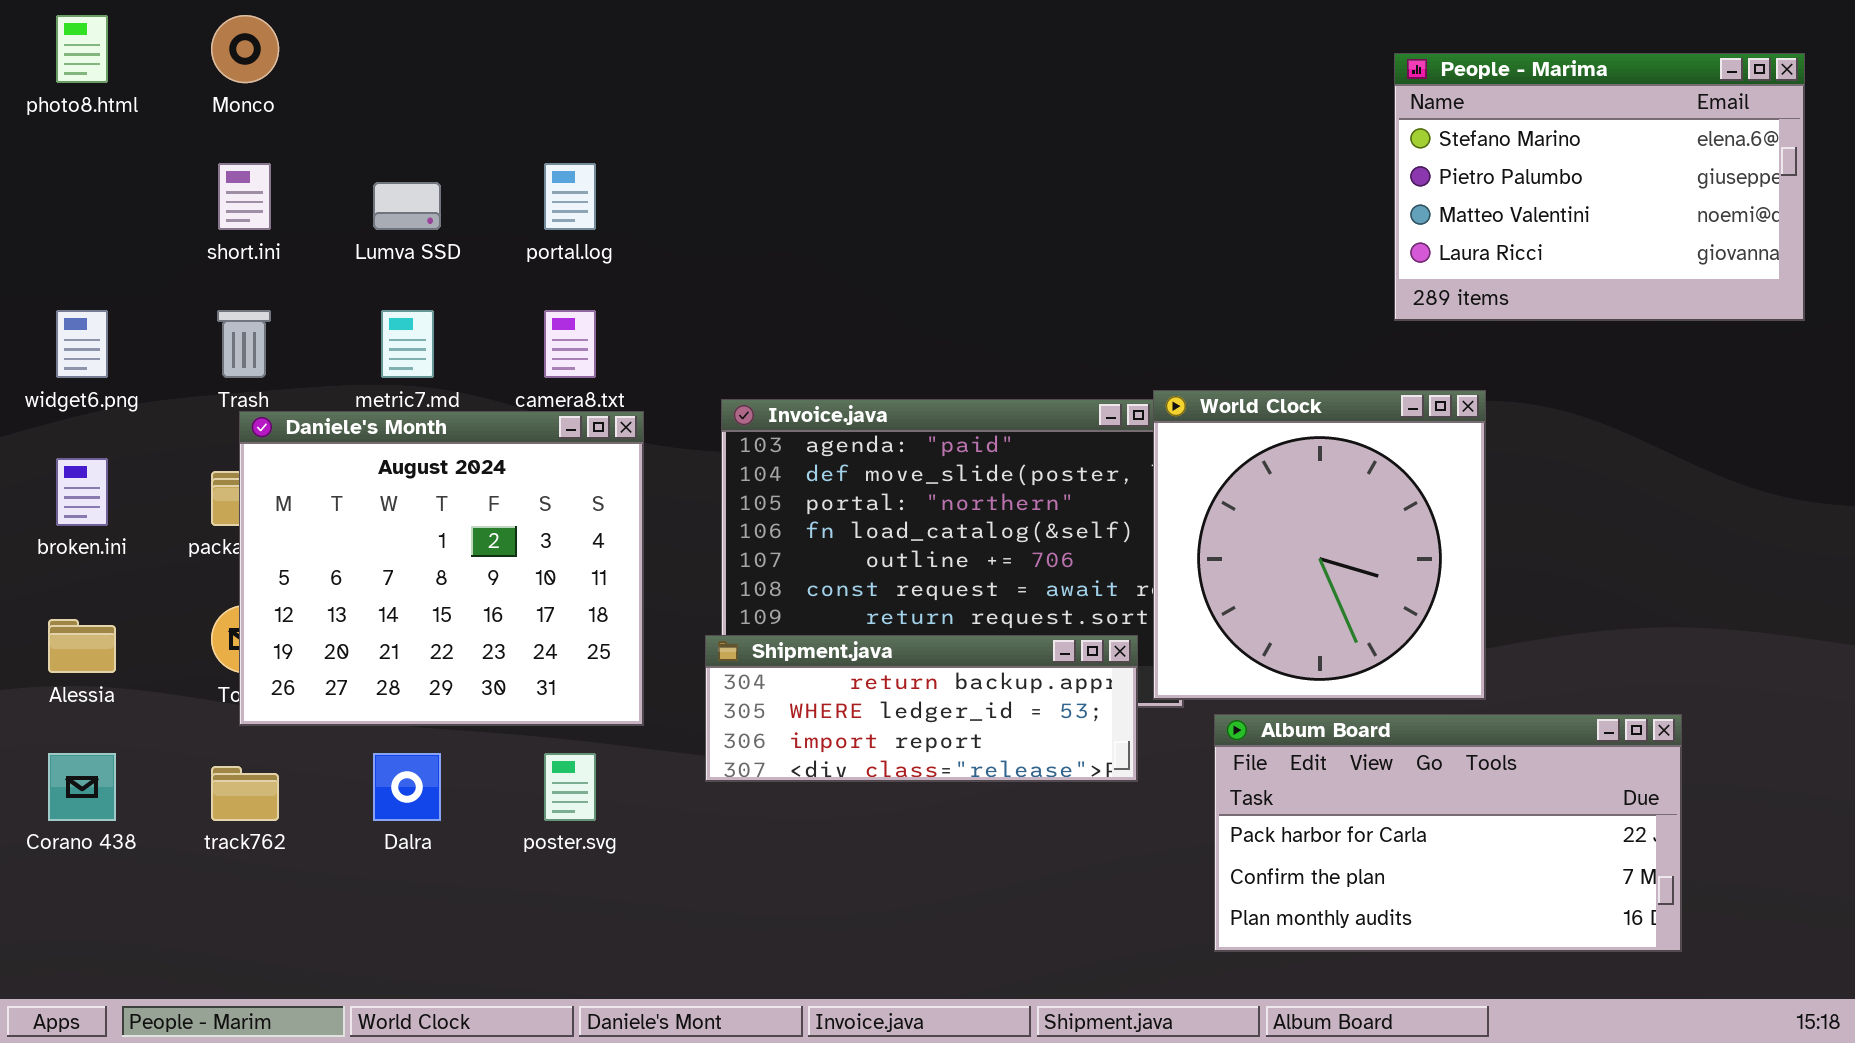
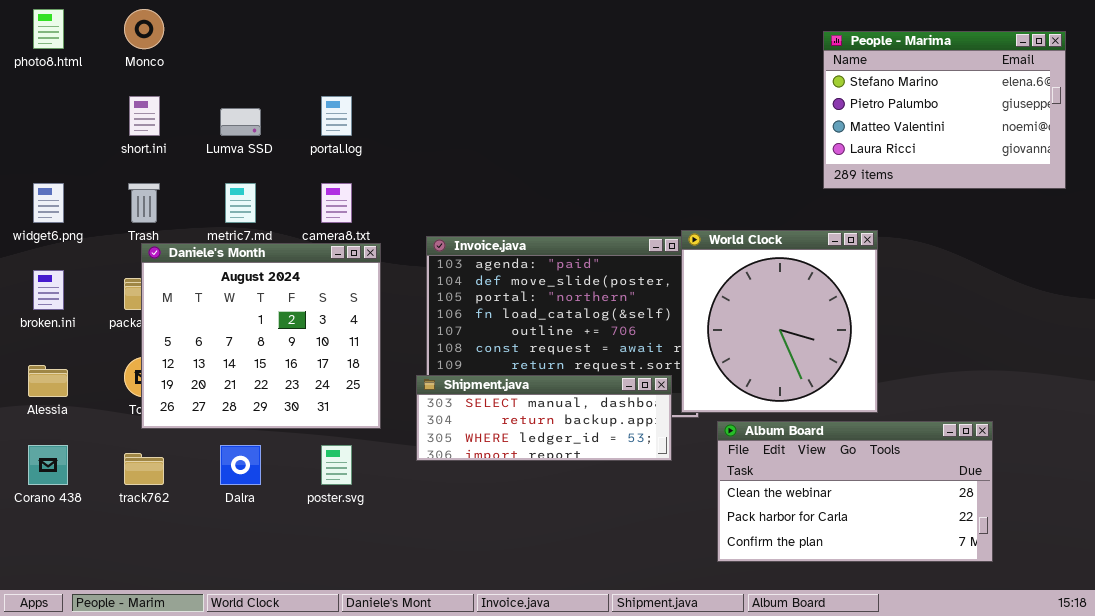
Shipment.java: [705,635,1138,782] -> [416,375,672,461], scrolled up 1 row
Album Board: [1214,714,1682,952] -> [717,421,993,562], scrolled up 1 row

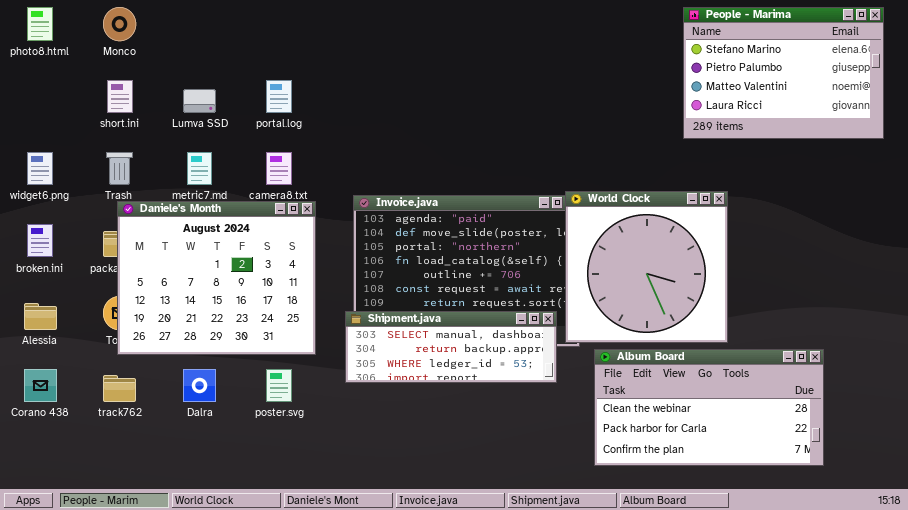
People - Marima: [823,31,1066,189] -> [683,7,884,139], moved

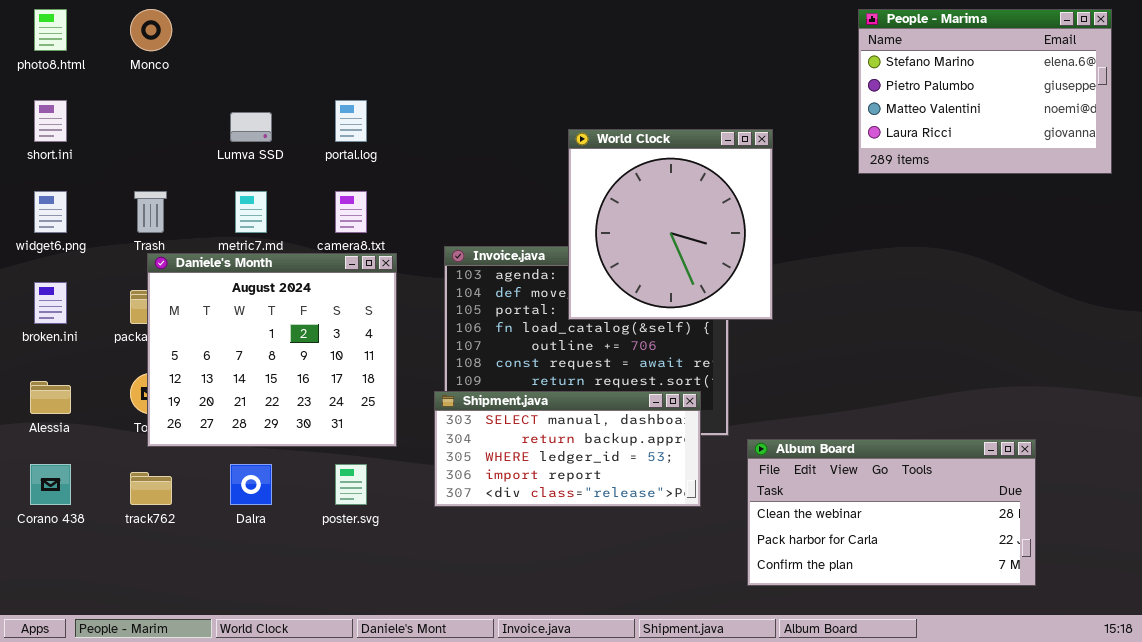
short.ini: [107,80,133,113] -> [34,100,67,142], moved
World Clock: [565,191,728,343] -> [568,129,773,320], moved
Shipment.java: [345,311,557,383] -> [434,391,701,507], resized

